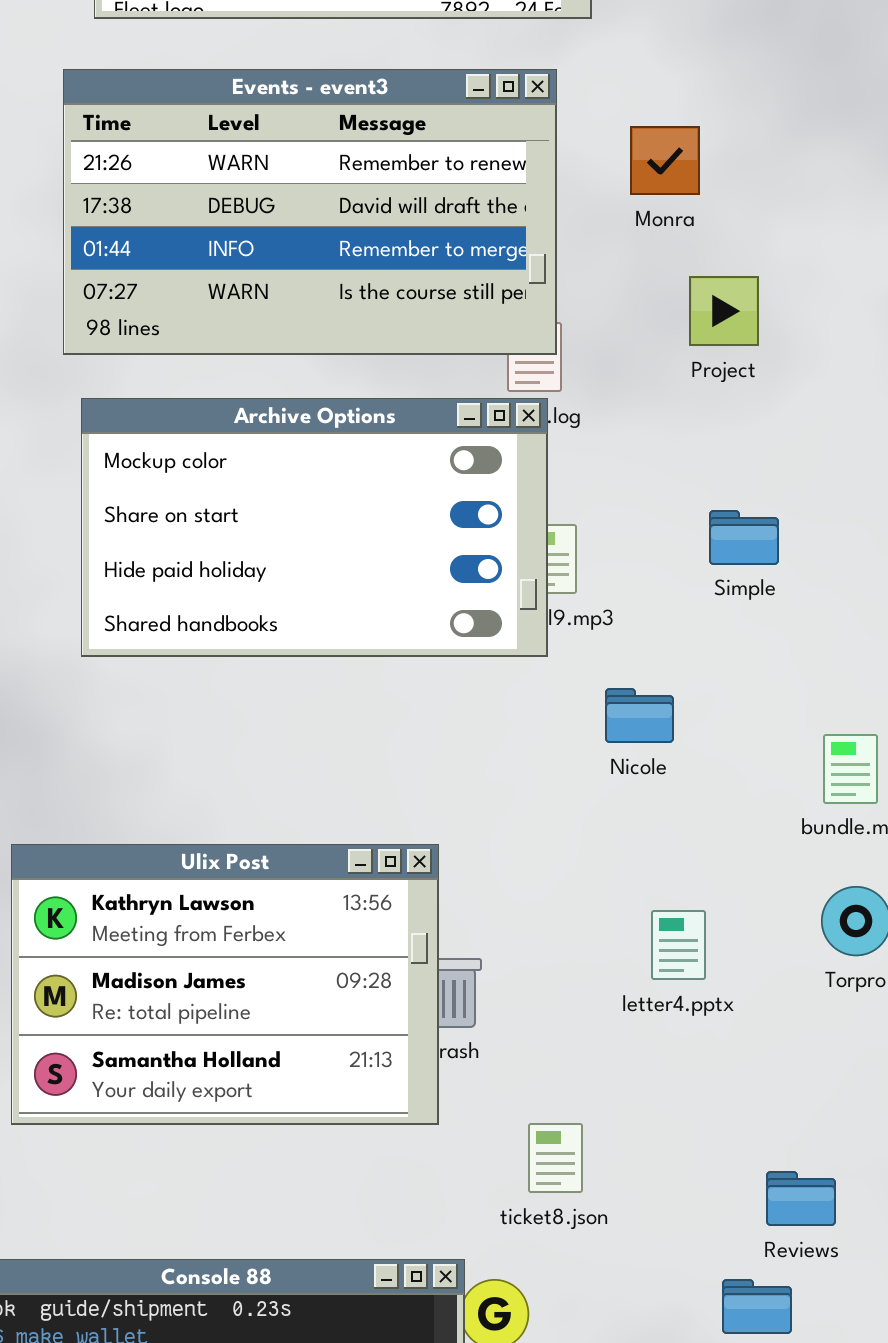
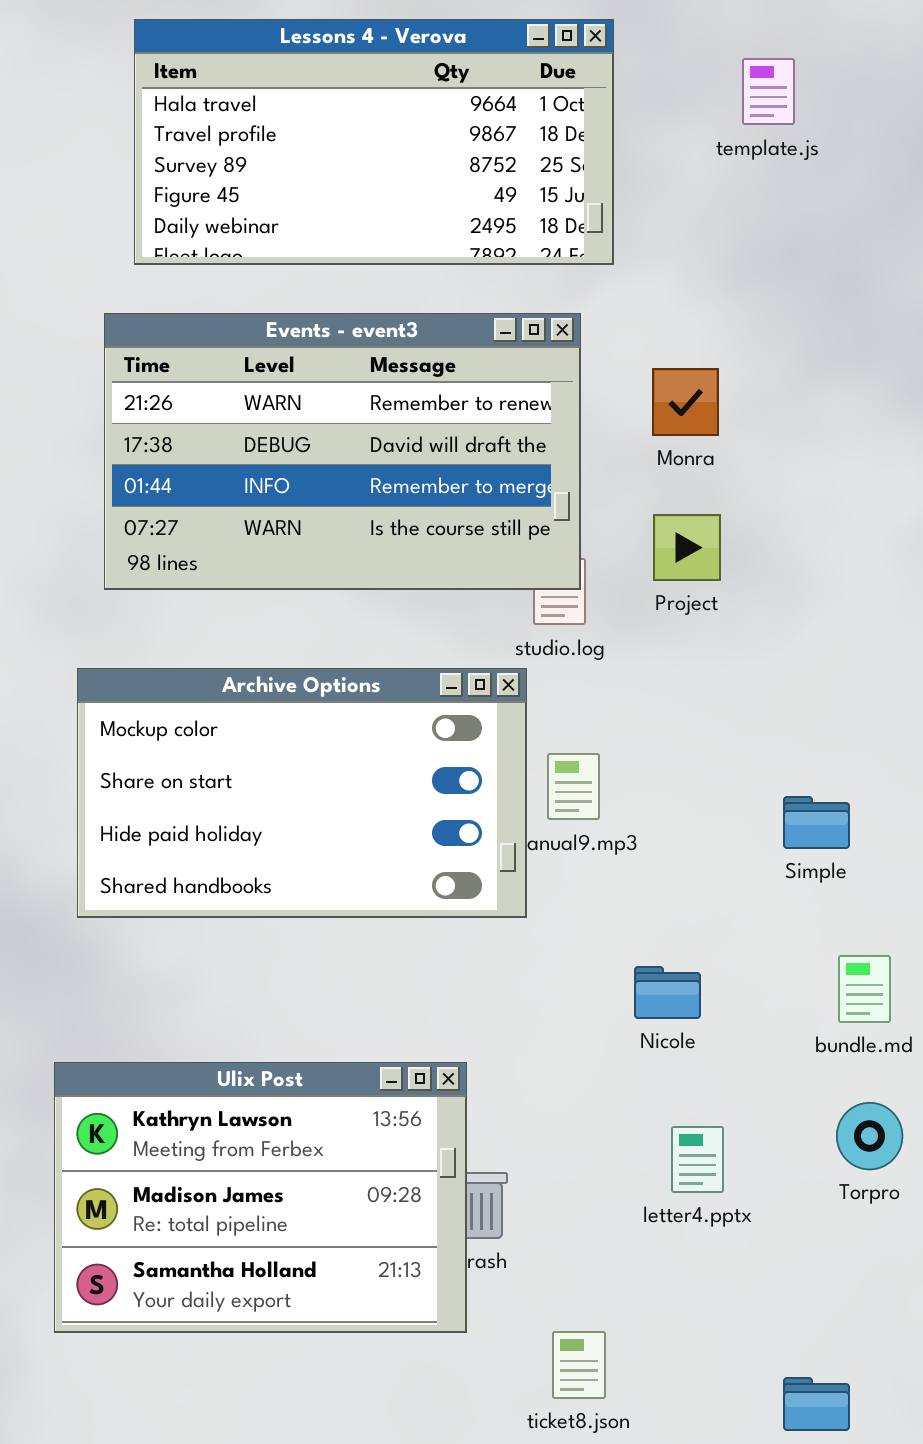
Project: [689,276,759,346] -> [653,514,721,581], moved
Archive Options: [81,398,548,657] -> [77,668,527,918], moved
Simple: [709,510,779,565] -> [783,796,850,849], moved
Nicole: [605,688,674,743] -> [634,966,701,1019], moved

